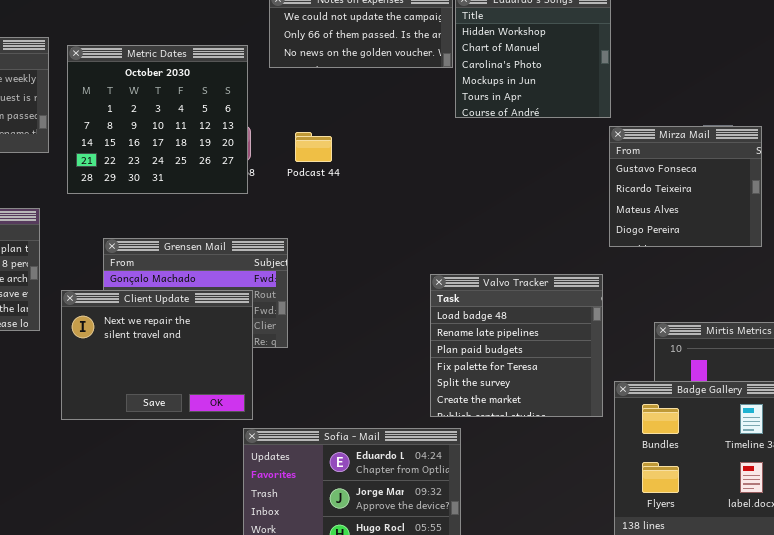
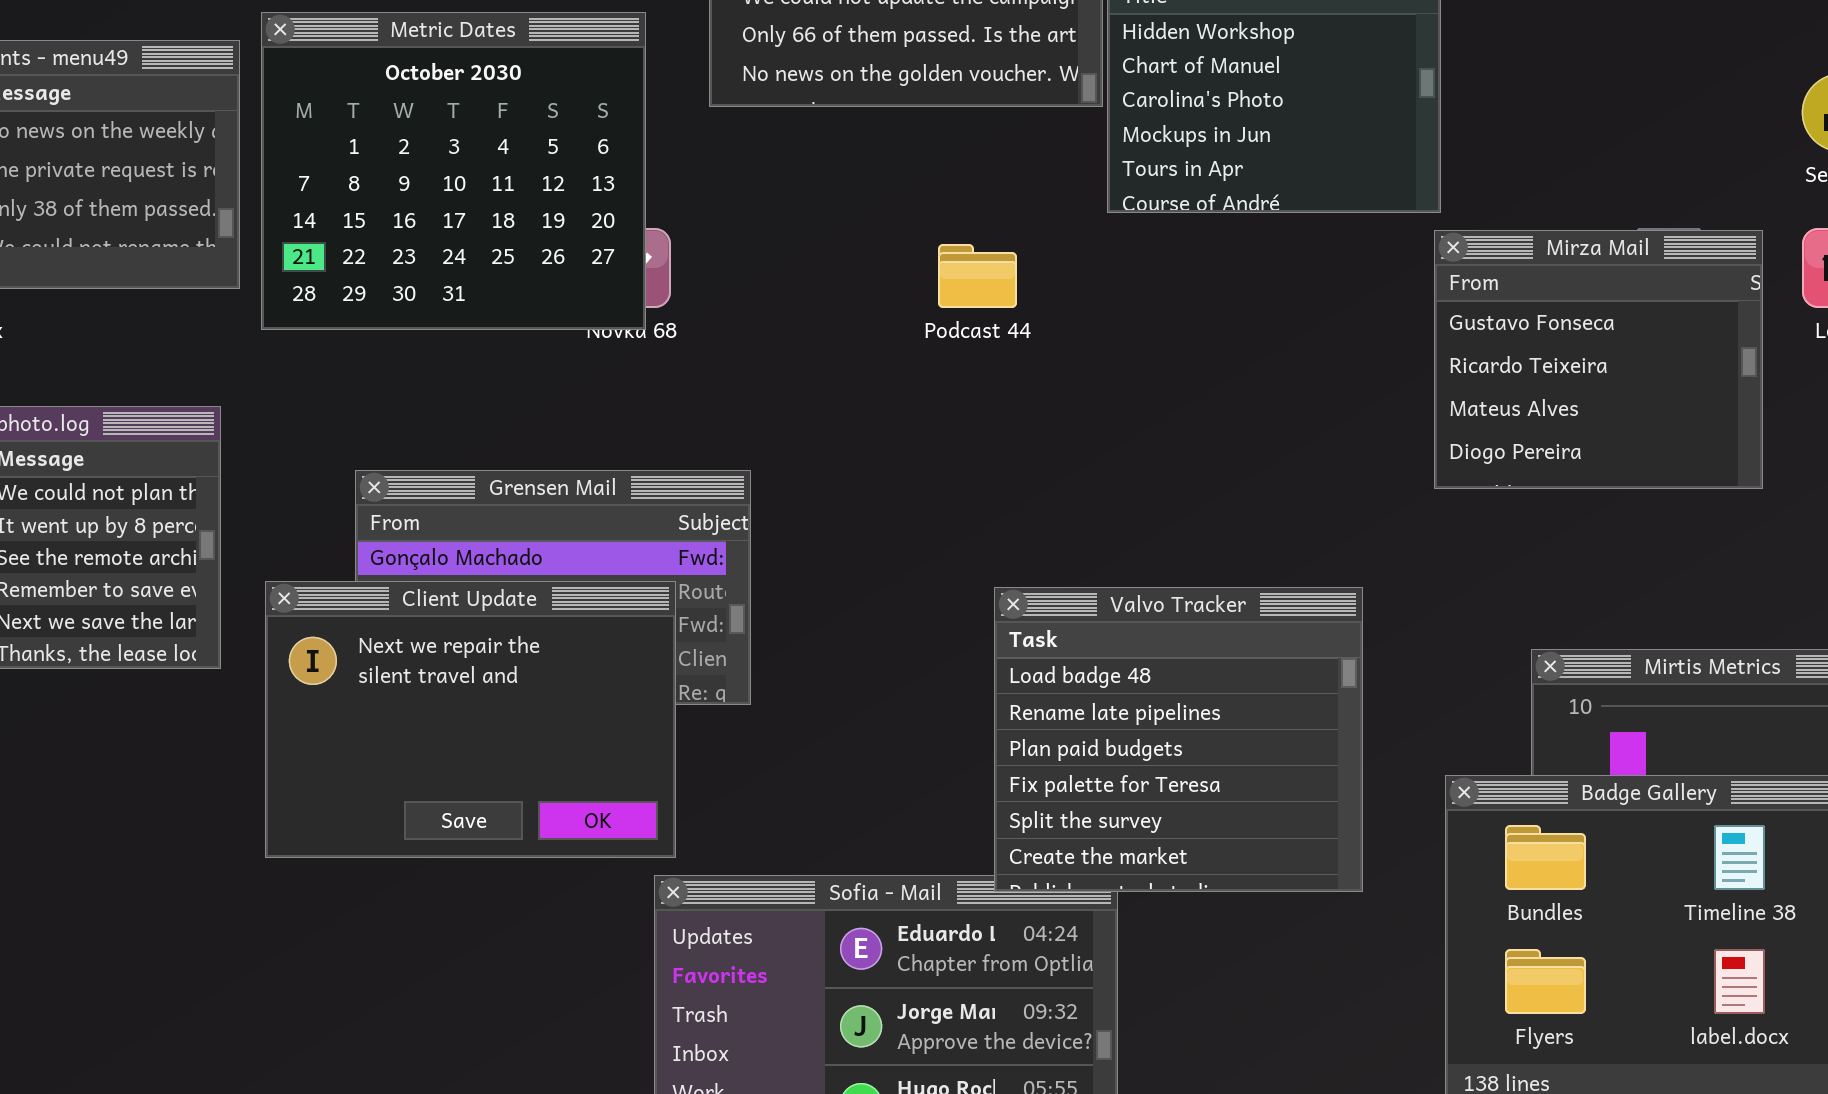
Metric Dates: [67,45,248,194] -> [261,12,646,330], moved
Podcast 44: [295,132,332,162] -> [938,244,1017,308], moved
Valvo Tracker: [430,274,603,417] -> [994,587,1363,892], moved

